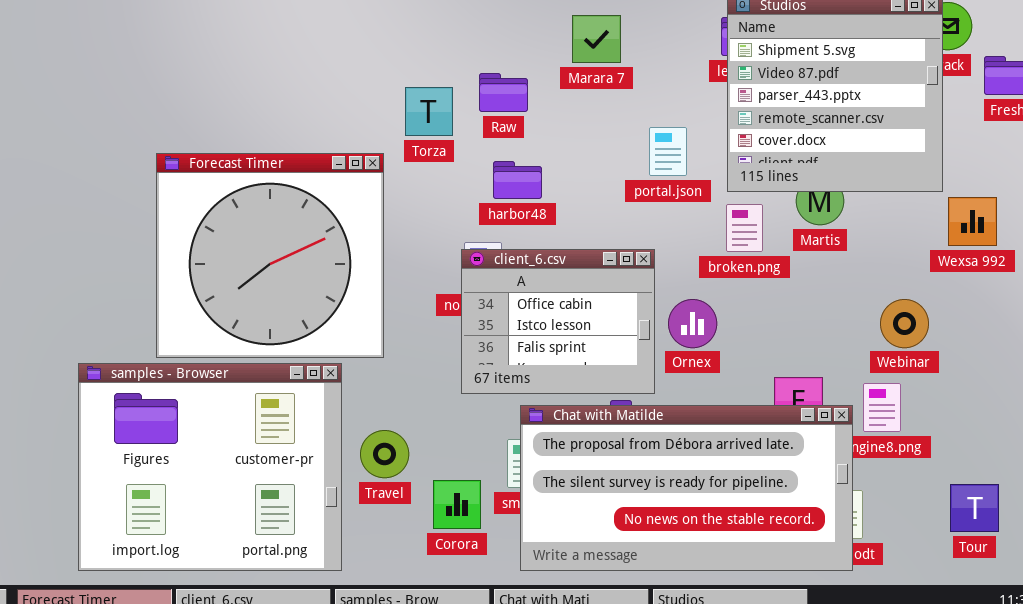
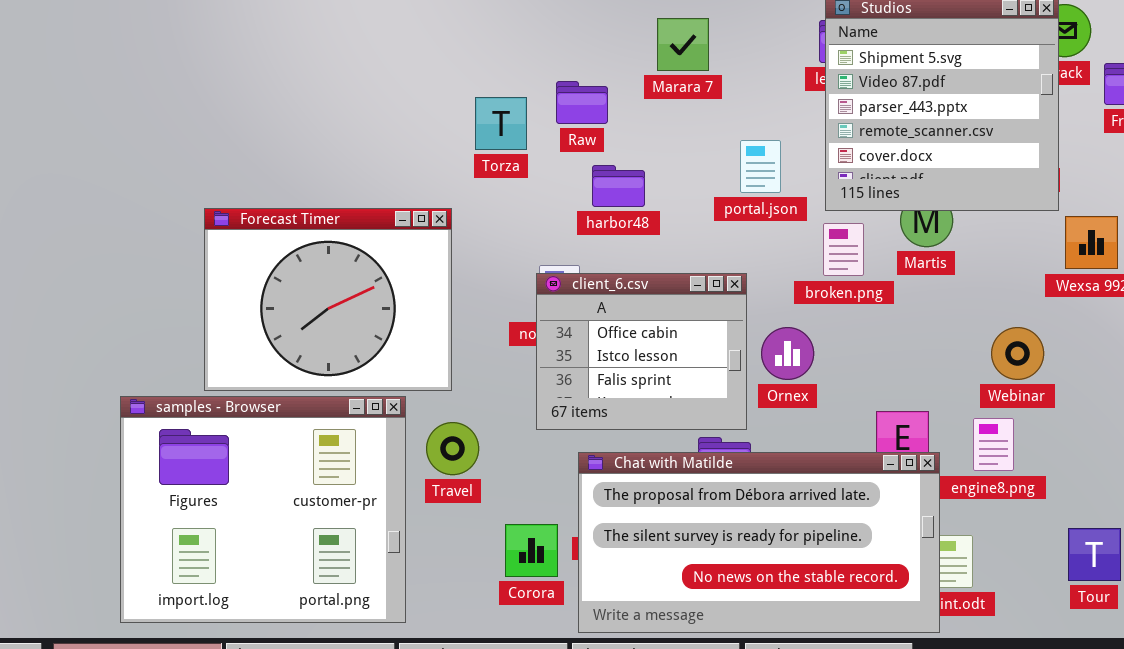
Forecast Timer: [156,153,384,358] -> [204,208,452,391], resized
harbor48: [493,161,542,199] -> [592,165,645,207], moved
Chat with Matilde: [520,405,853,571] -> [578,452,940,633], moved
Travel: [360,430,409,478] -> [426,422,479,475], moved

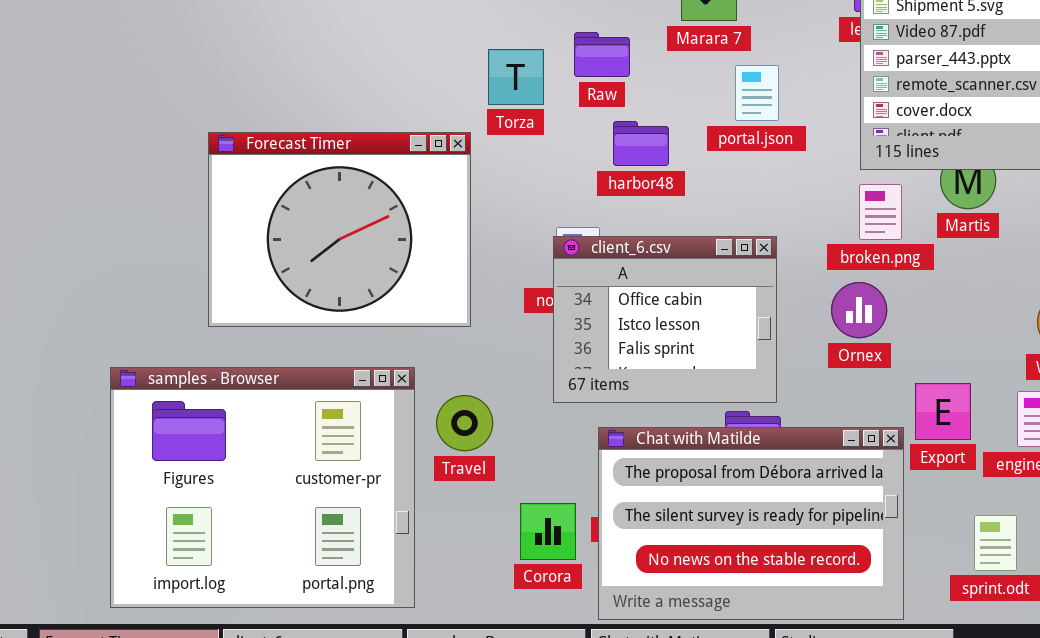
portal.json: [740,140,781,193] -> [735,65,779,121], moved
Forecast Timer: [204,208,452,391] -> [208,132,471,327], moved
Ornex: [761,327,814,380] -> [831,282,887,338], moved
Chat with Matilde: [578,452,940,633] -> [598,427,904,620], resized

